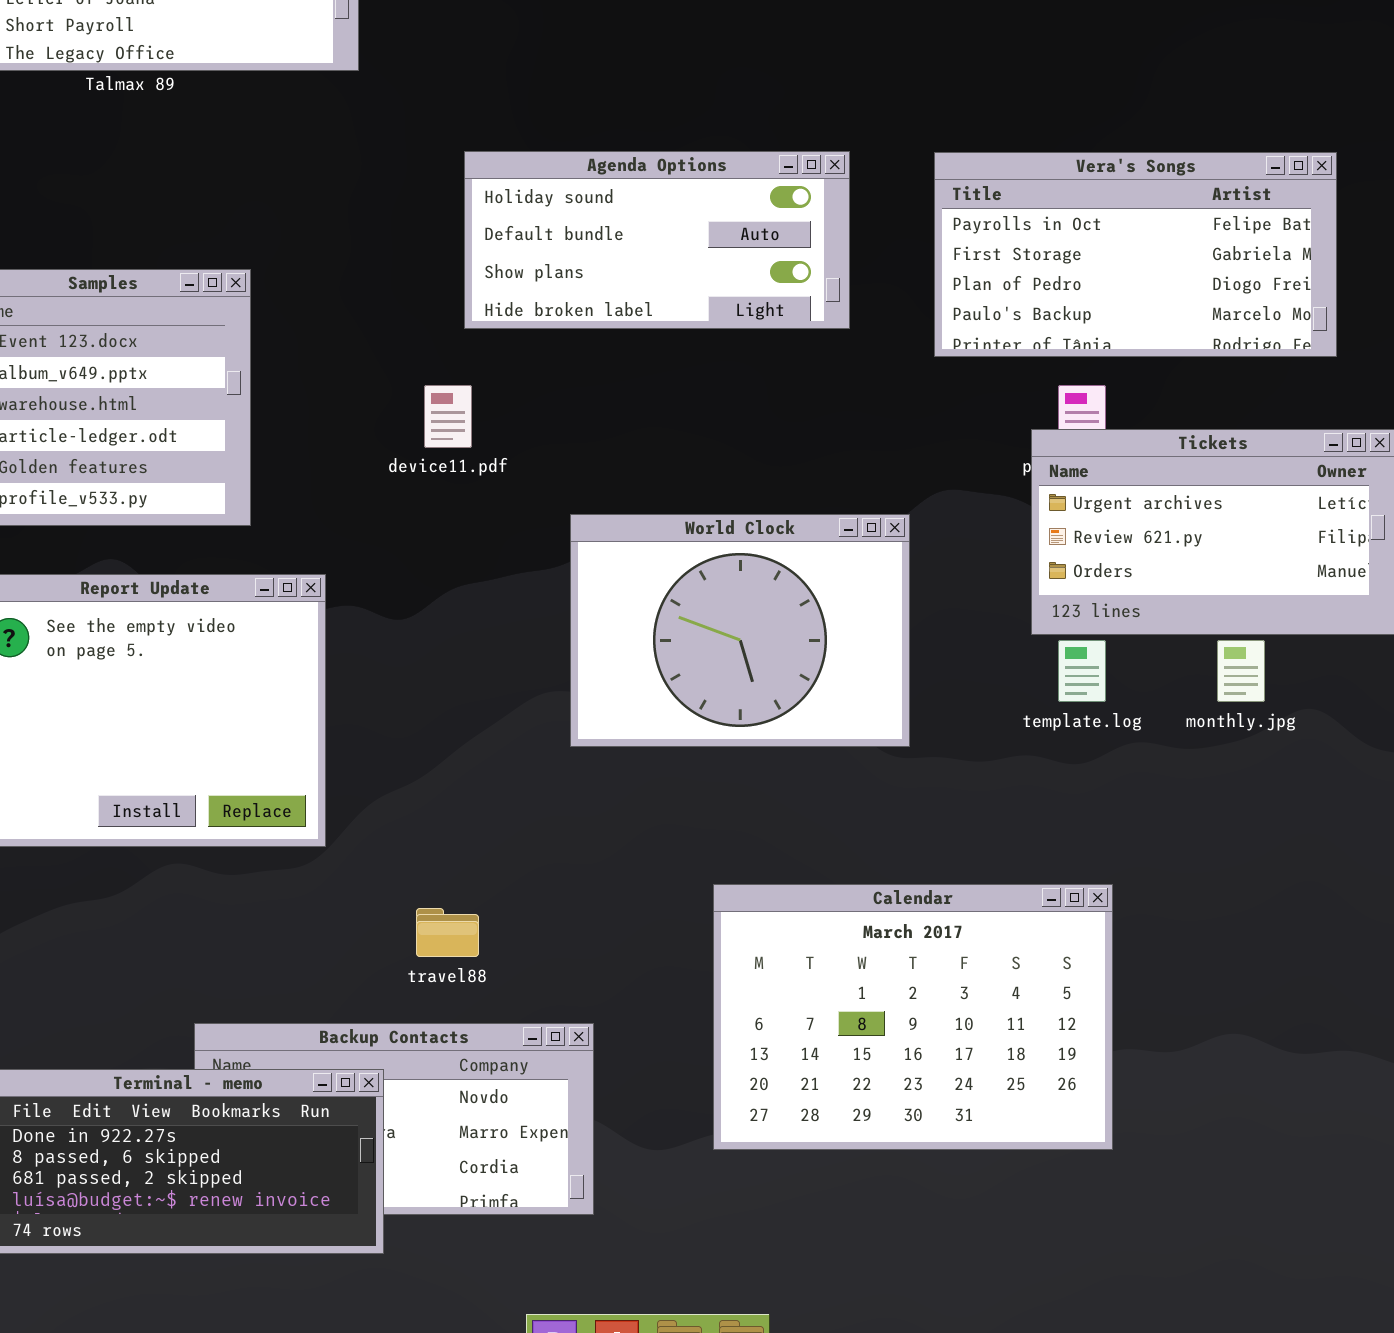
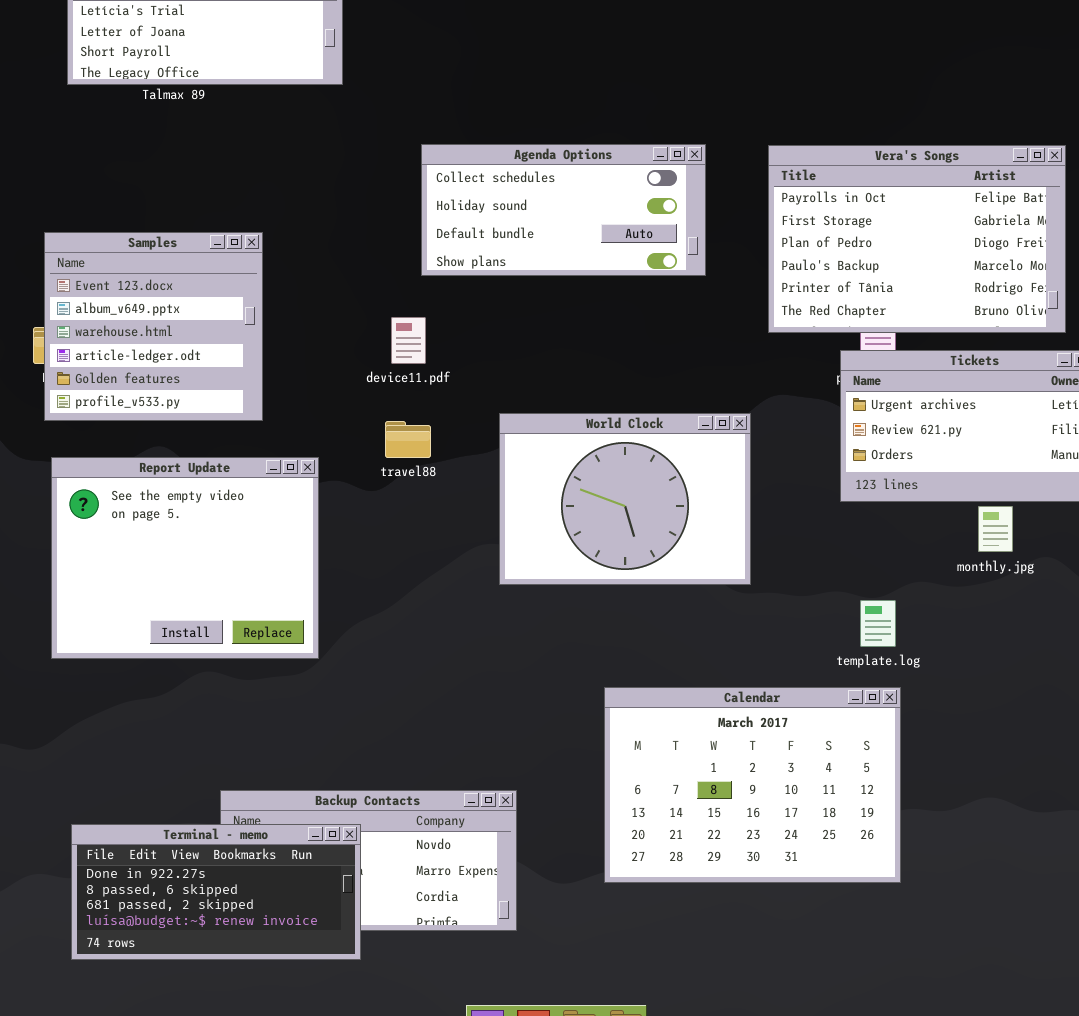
Agenda Options: [464,151,850,329] -> [421,144,706,276], scrolled up 1 row
Vera's Songs: [934,152,1337,357] -> [768,145,1066,333], resized
template.log: [1058,640,1106,702] -> [860,600,896,647], moved
travel88: [416,908,479,957] -> [385,421,431,458], moved

